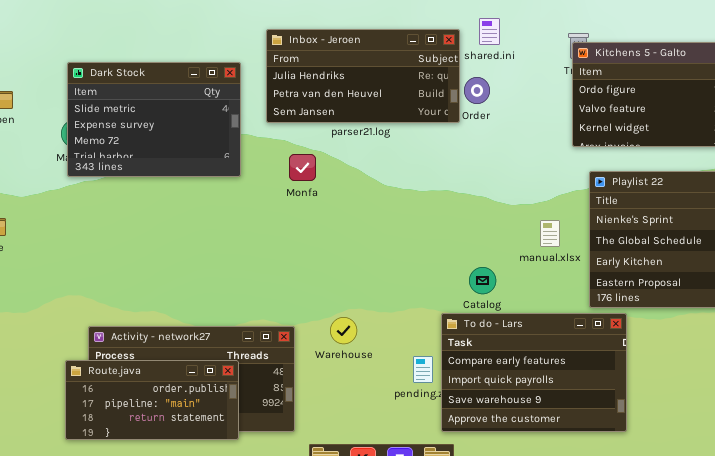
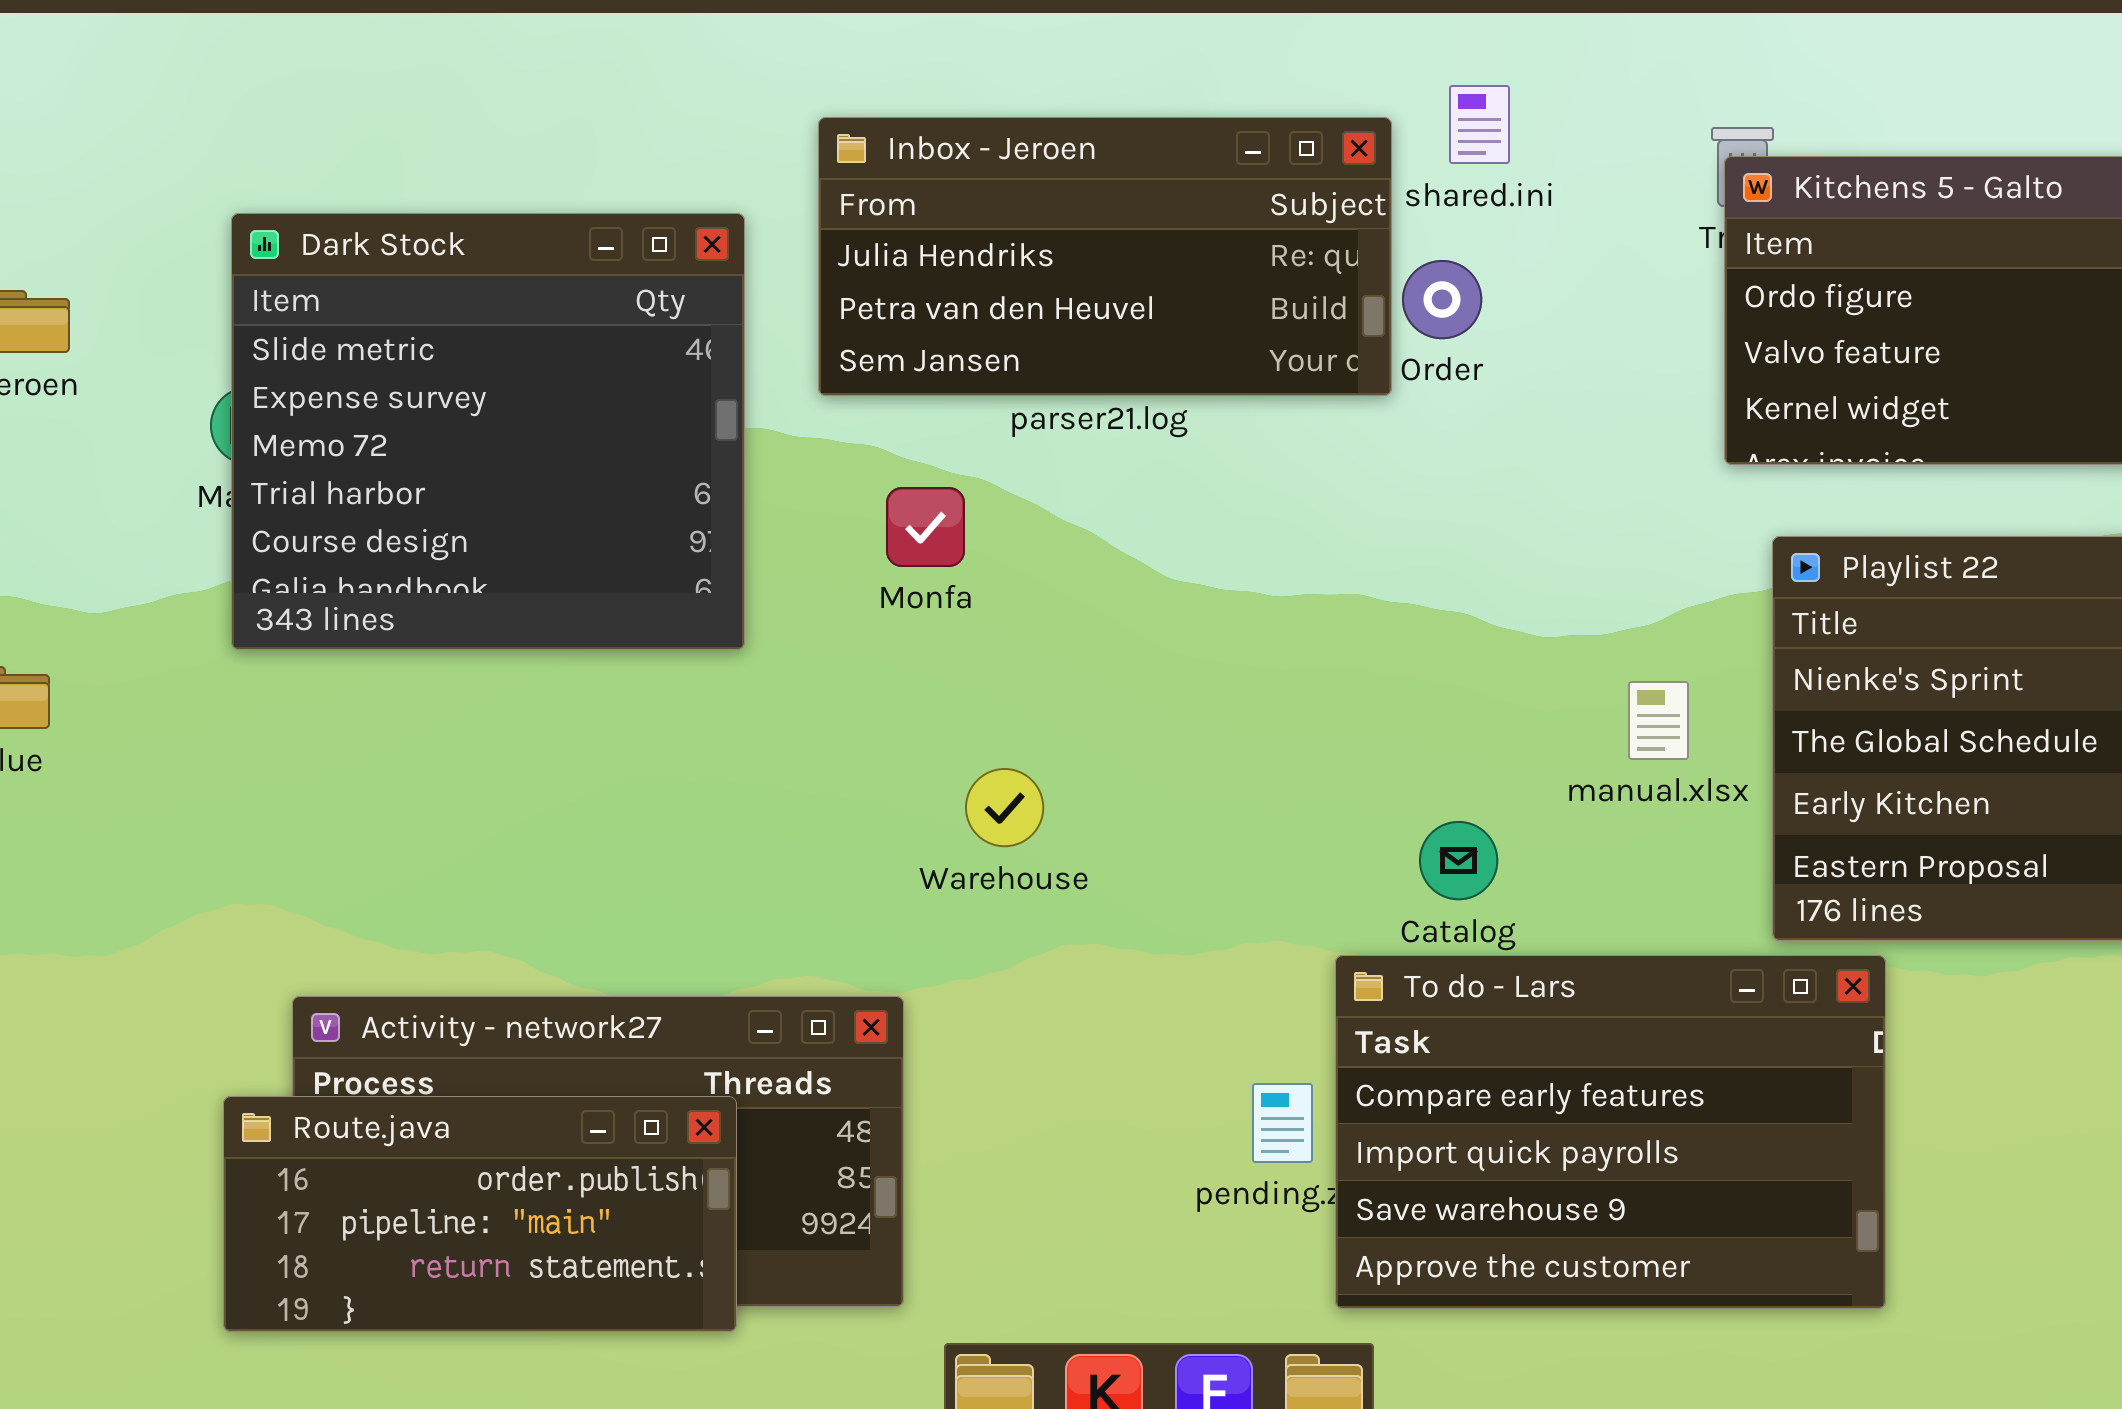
Dark Stock: [67,62,241,177] -> [231,213,745,650], resized
Warehouse: [330,317,357,344] -> [965,768,1044,847], moved

